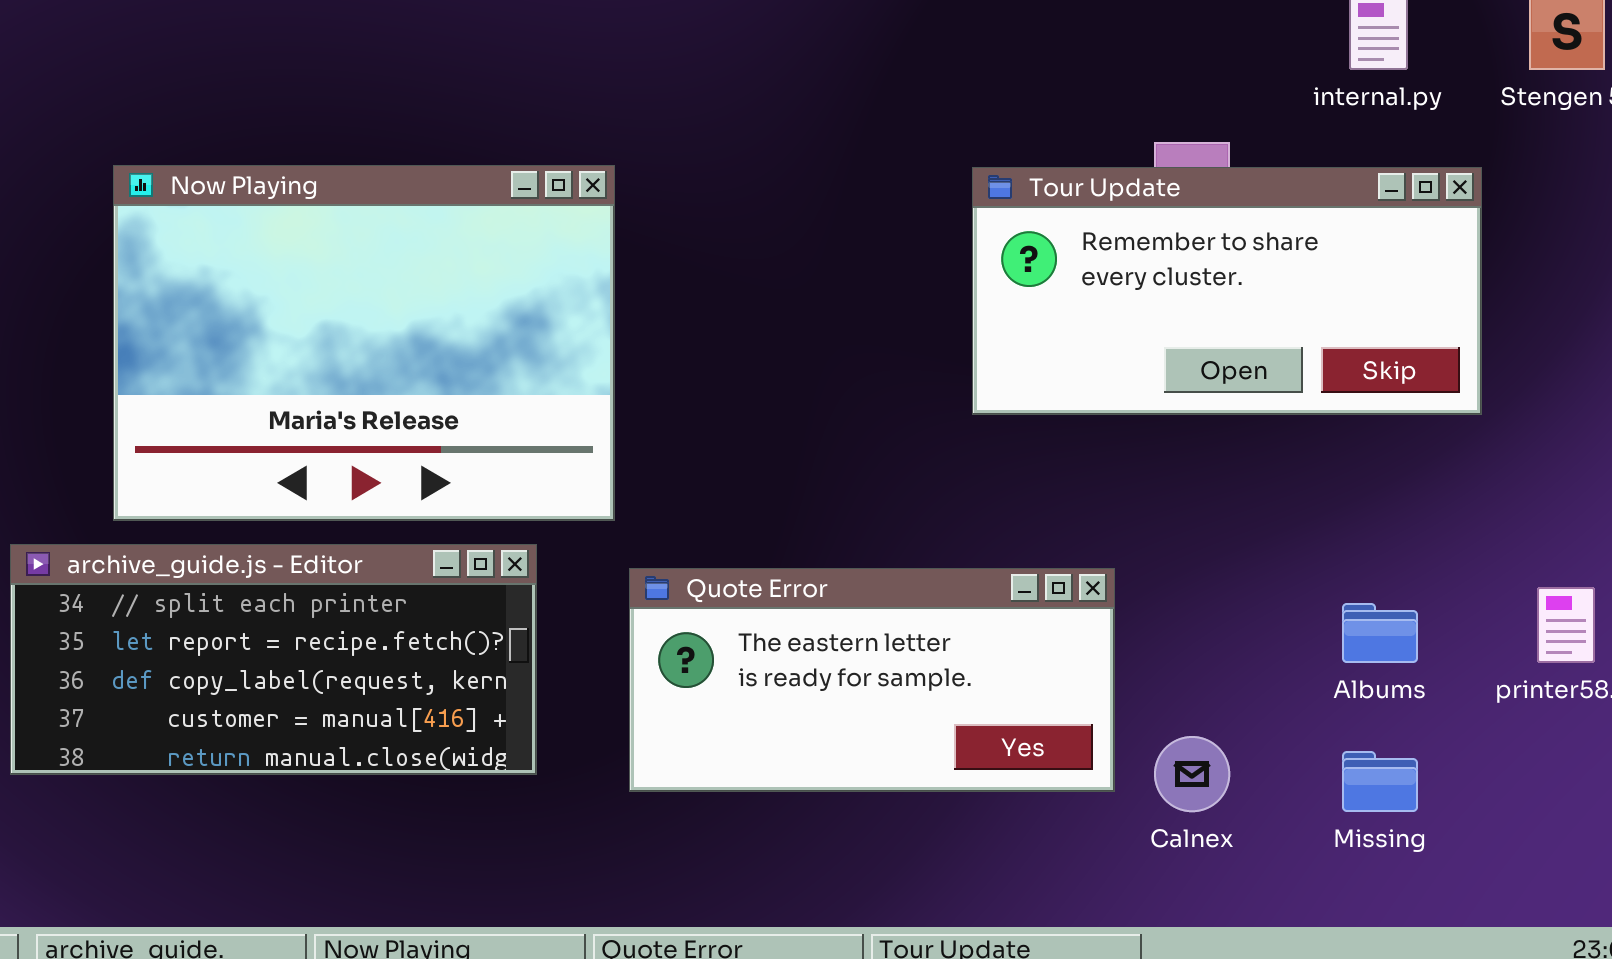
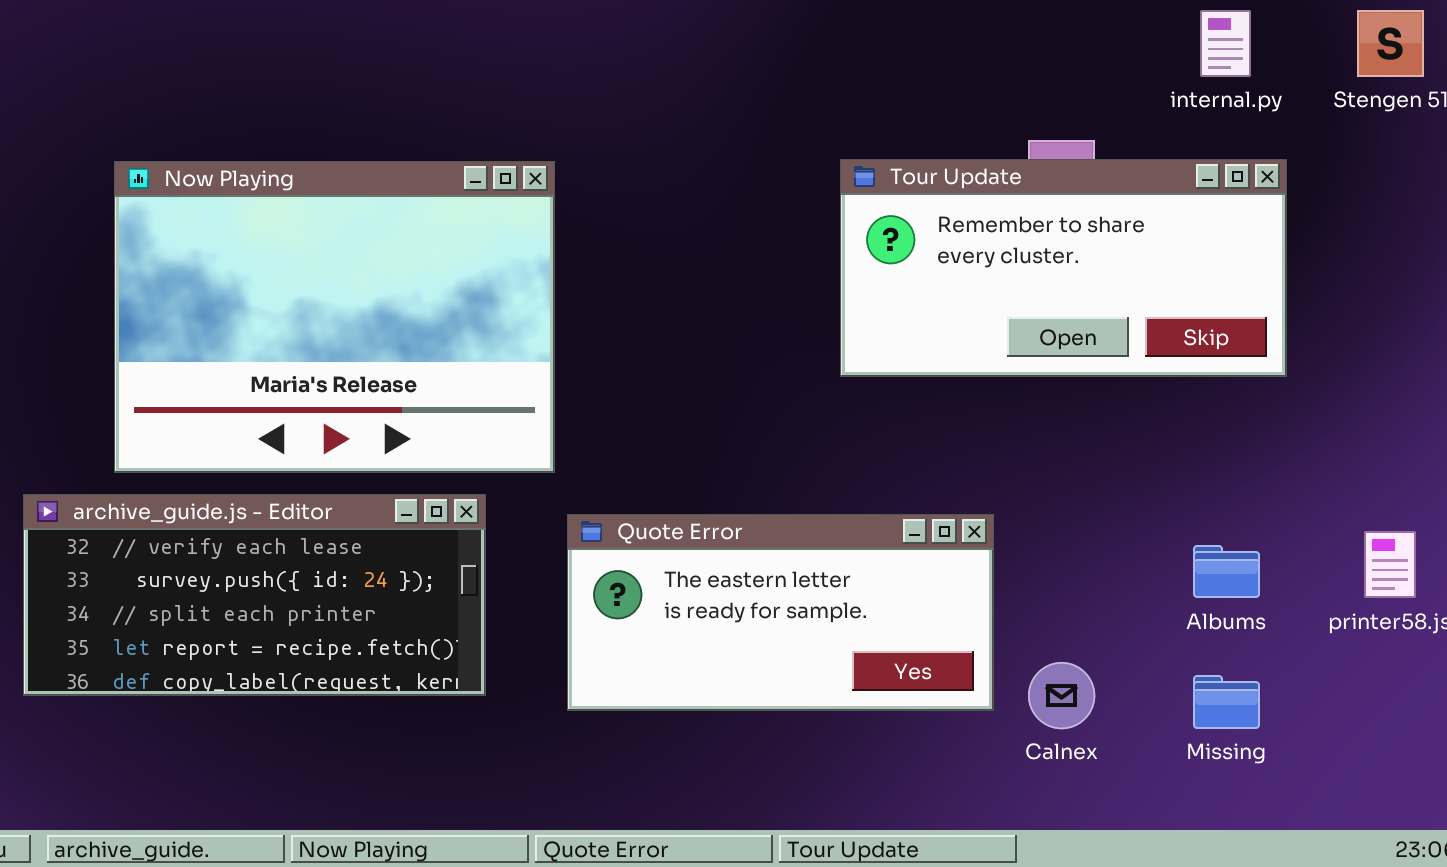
Tour Update: [972,167,1482,415] -> [840,159,1287,377], moved
archive_guide.js - Editor: [10,544,537,775] -> [23,494,486,696], scrolled up 2 rows

